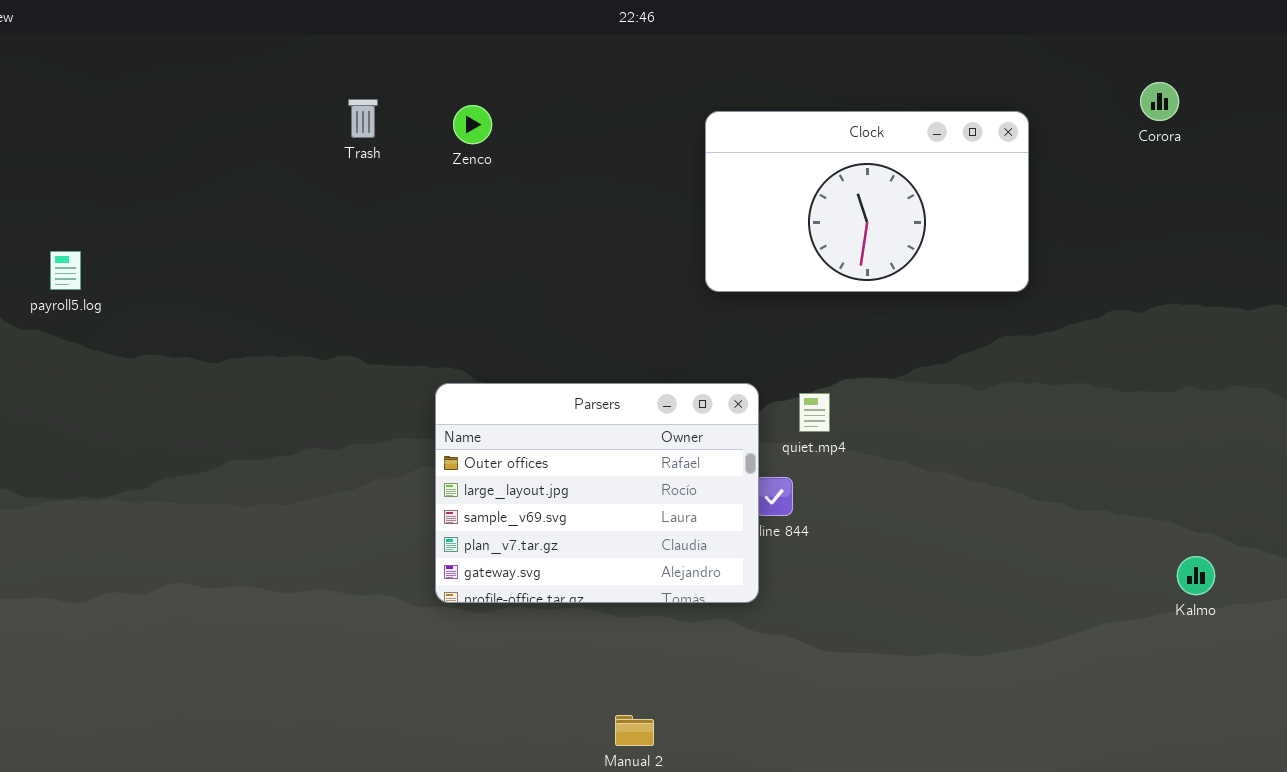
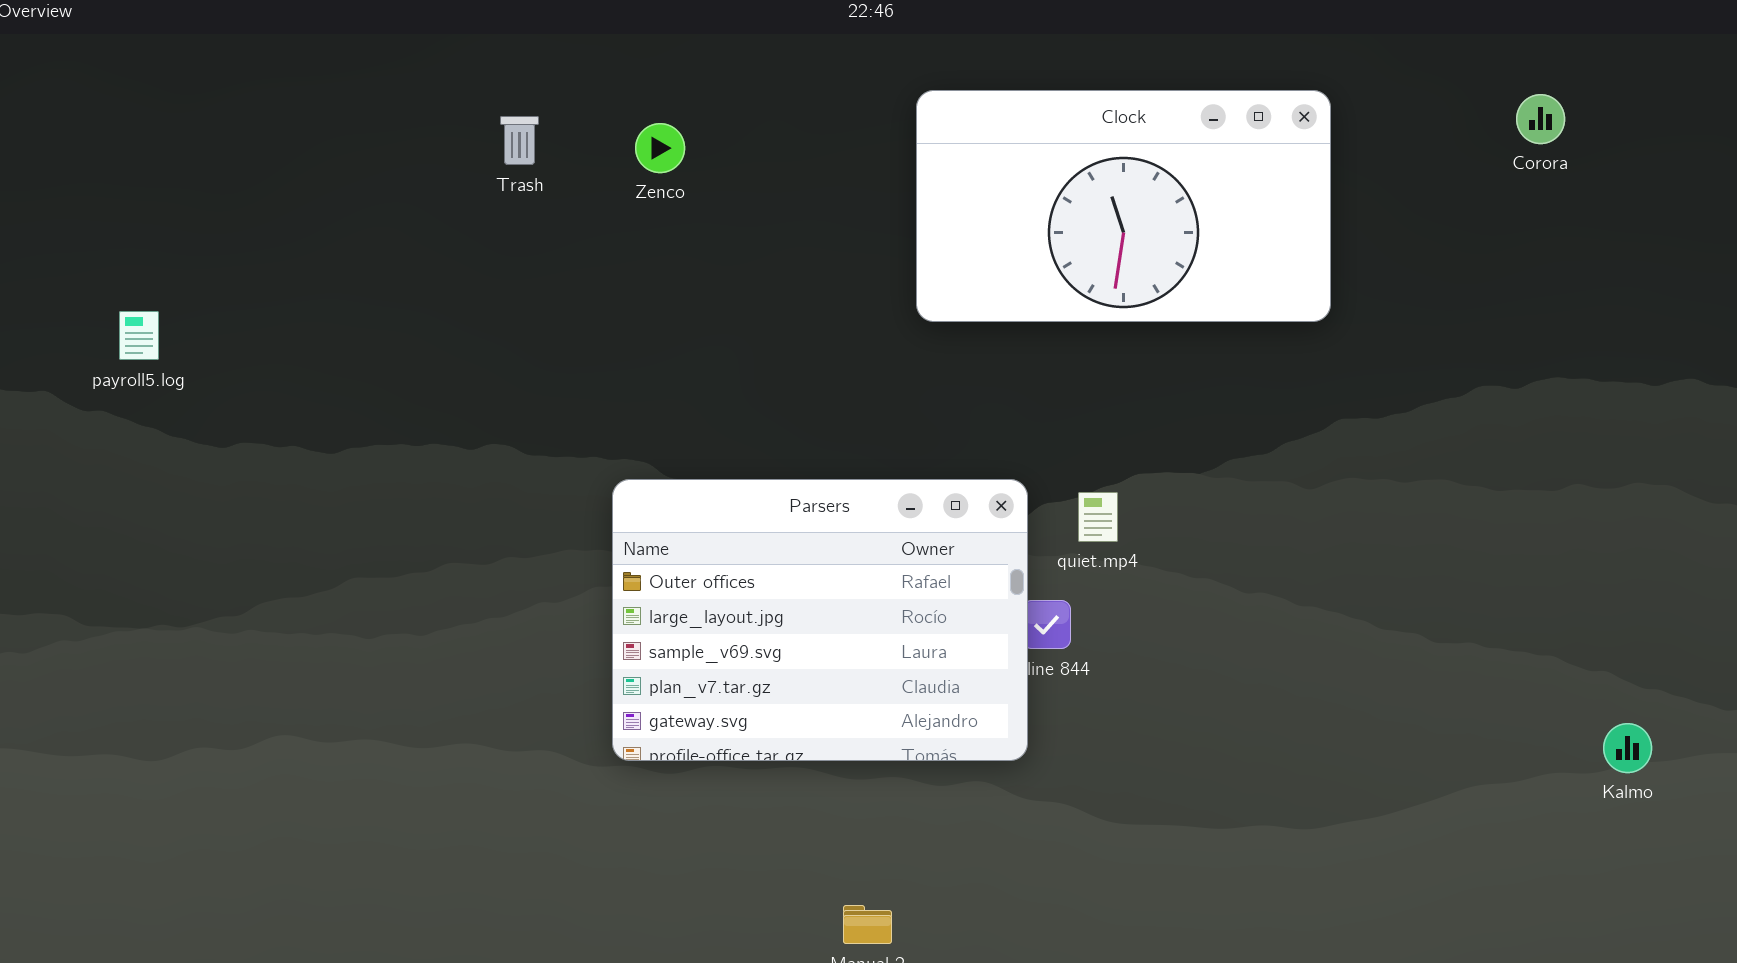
Clock: [705,111,1029,292] -> [916,90,1331,322], moved
Kalmo: [1177,556,1215,595] -> [1603,723,1652,773], moved

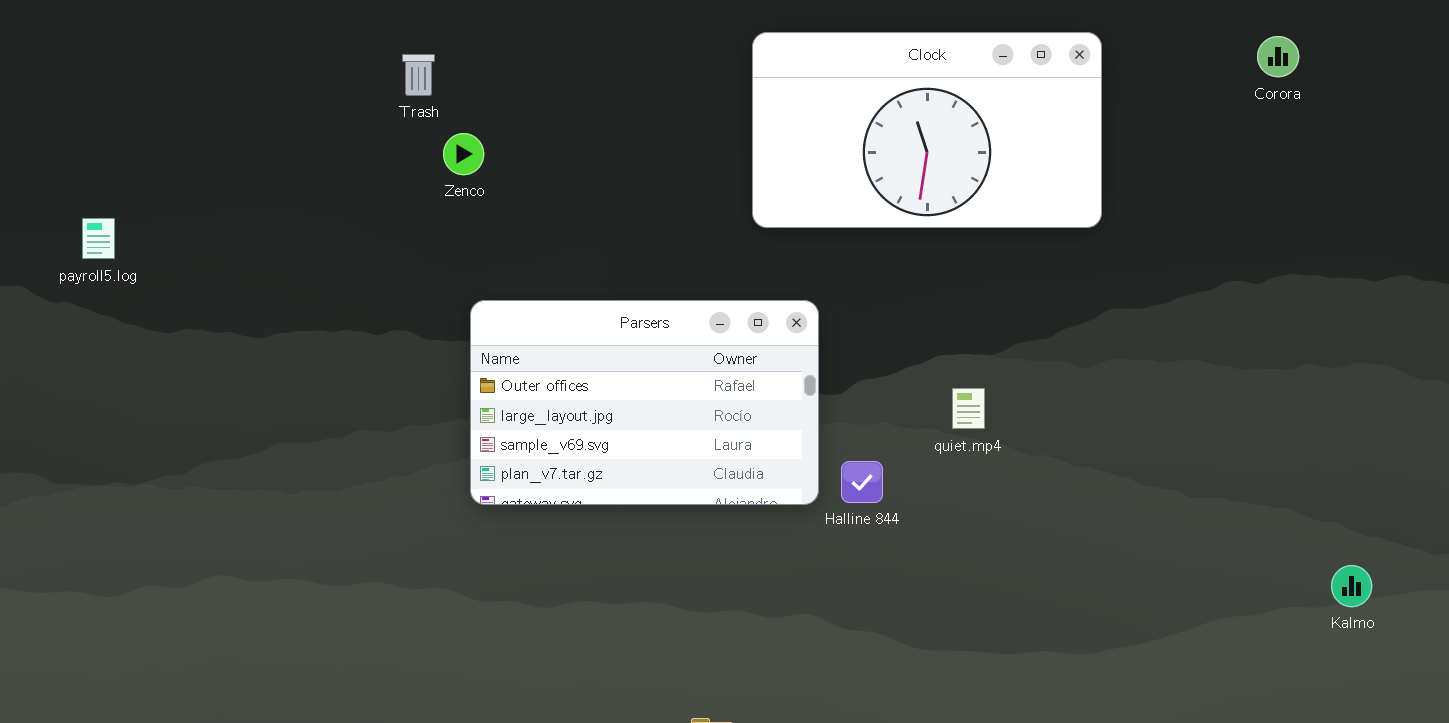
Zenco: [635,123,685,173] -> [443,133,484,175], moved
Parsers: [612,479,1028,761] -> [470,300,819,505], moved, resized
quiet.mp4: [1078,492,1118,542] -> [952,388,985,429], moved

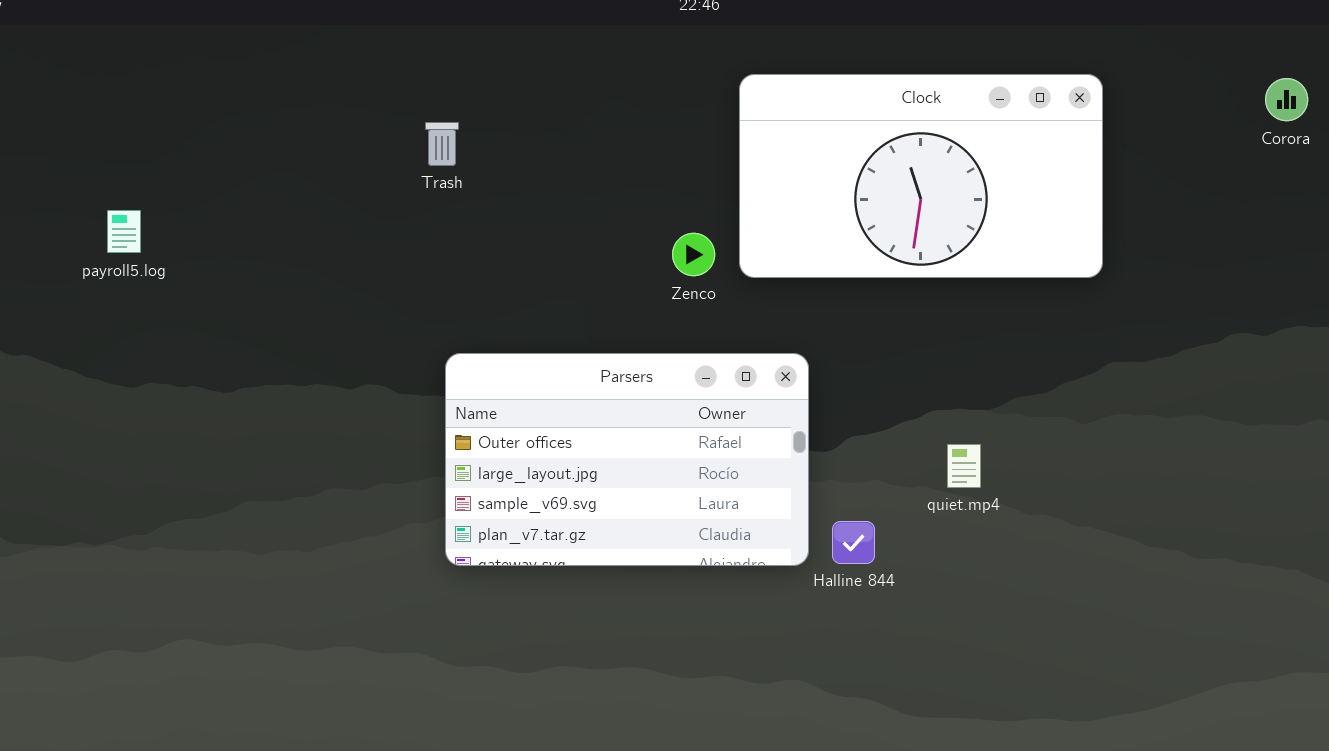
Trash: [402,54,435,96] -> [425,122,459,166], moved
Zenco: [443,133,484,175] -> [672,233,715,276], moved
payroll5.log: [82,218,115,259] -> [107,210,141,253], moved

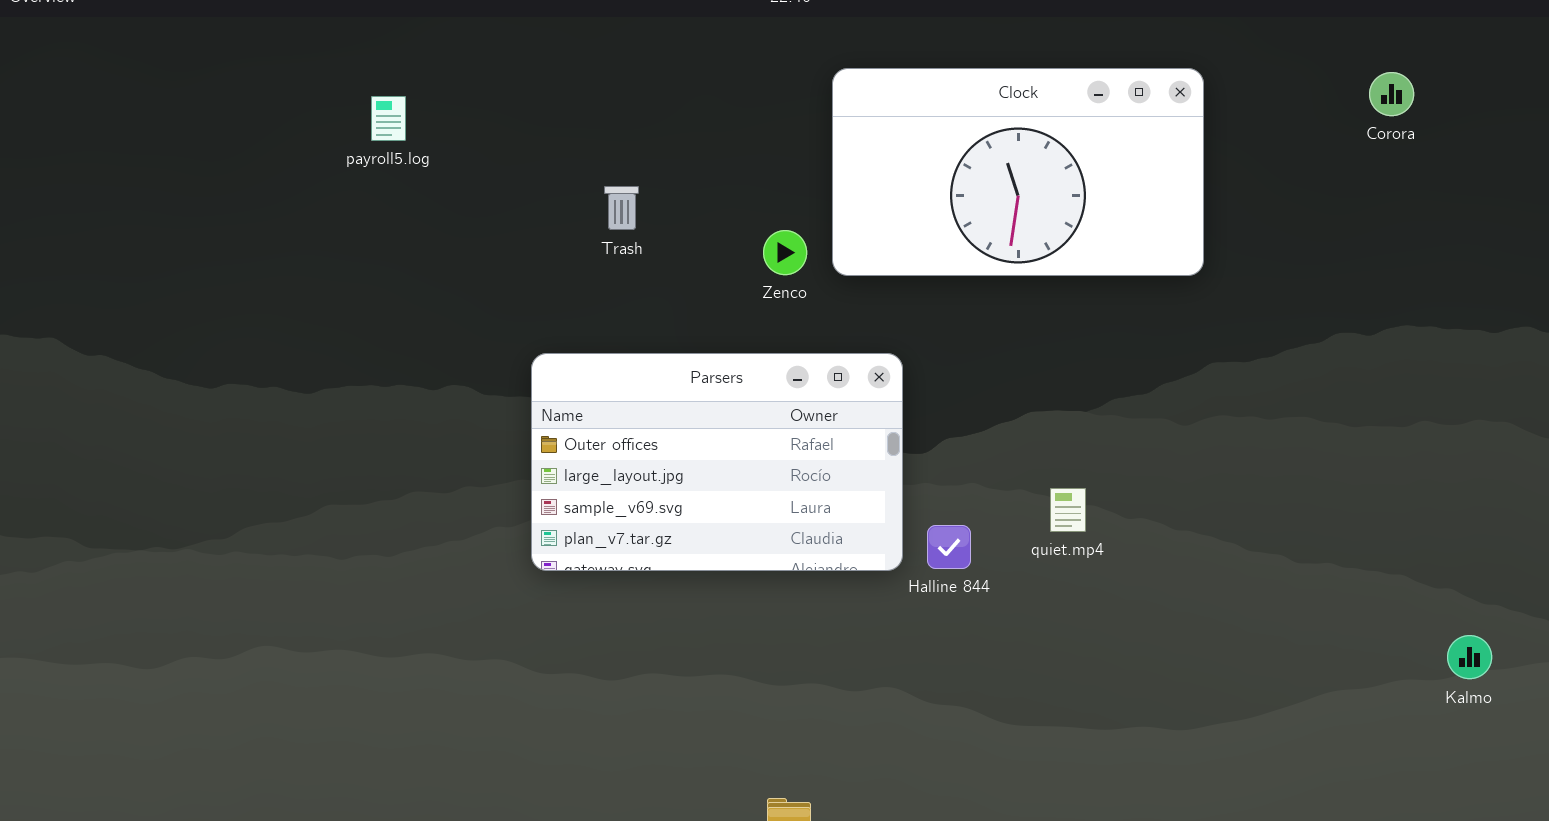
Trash: [425,122,459,166] -> [604,186,639,230], moved
payroll5.log: [107,210,141,253] -> [371,96,406,141], moved
quiet.mp4: [947,444,981,488] -> [1050,488,1086,532], moved

